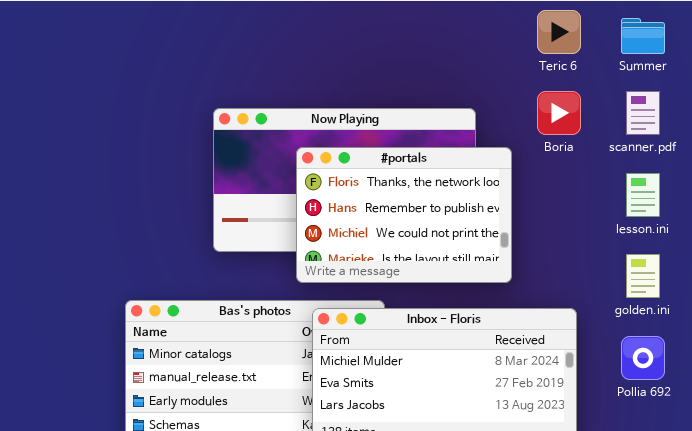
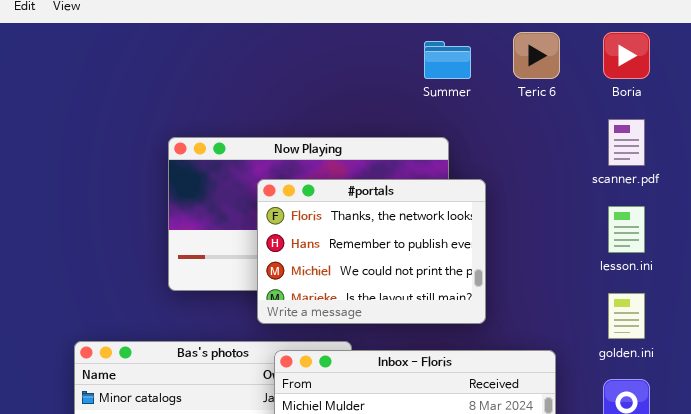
Summer: [621,18,665,54] -> [424,41,471,79], moved
Boria: [537,91,581,135] -> [603,32,650,79], moved

